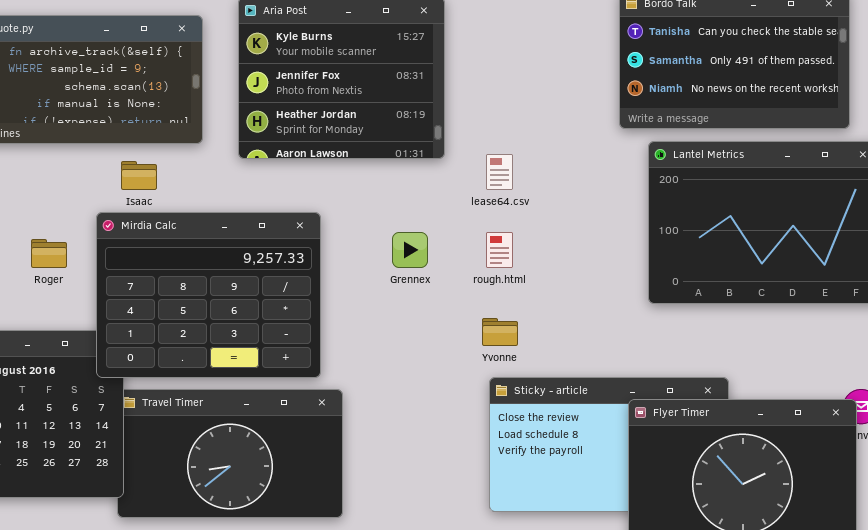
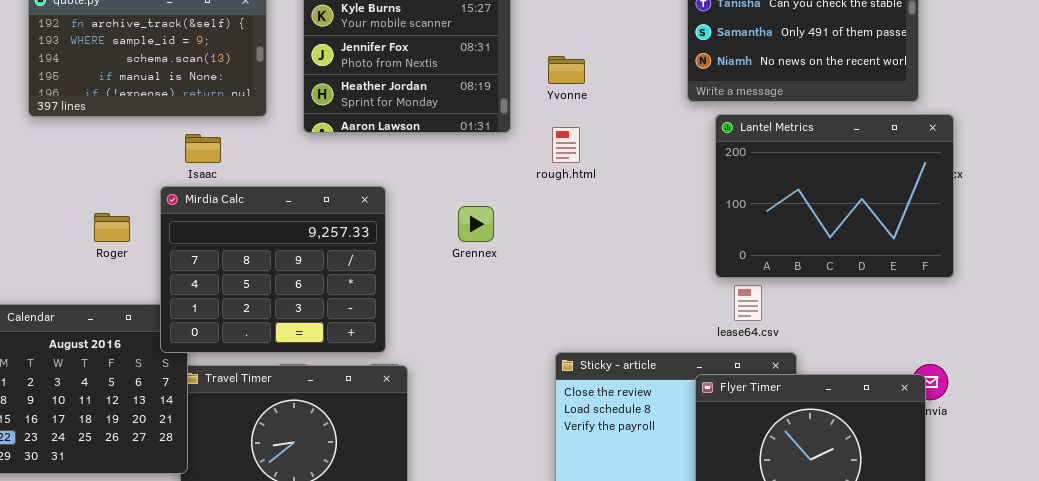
lease64.csv: [486,154,513,190] -> [734,285,762,321], moved
rough.html: [486,232,513,268] -> [552,127,580,163], moved
Yvonne: [482,318,518,346] -> [548,56,585,84], moved

